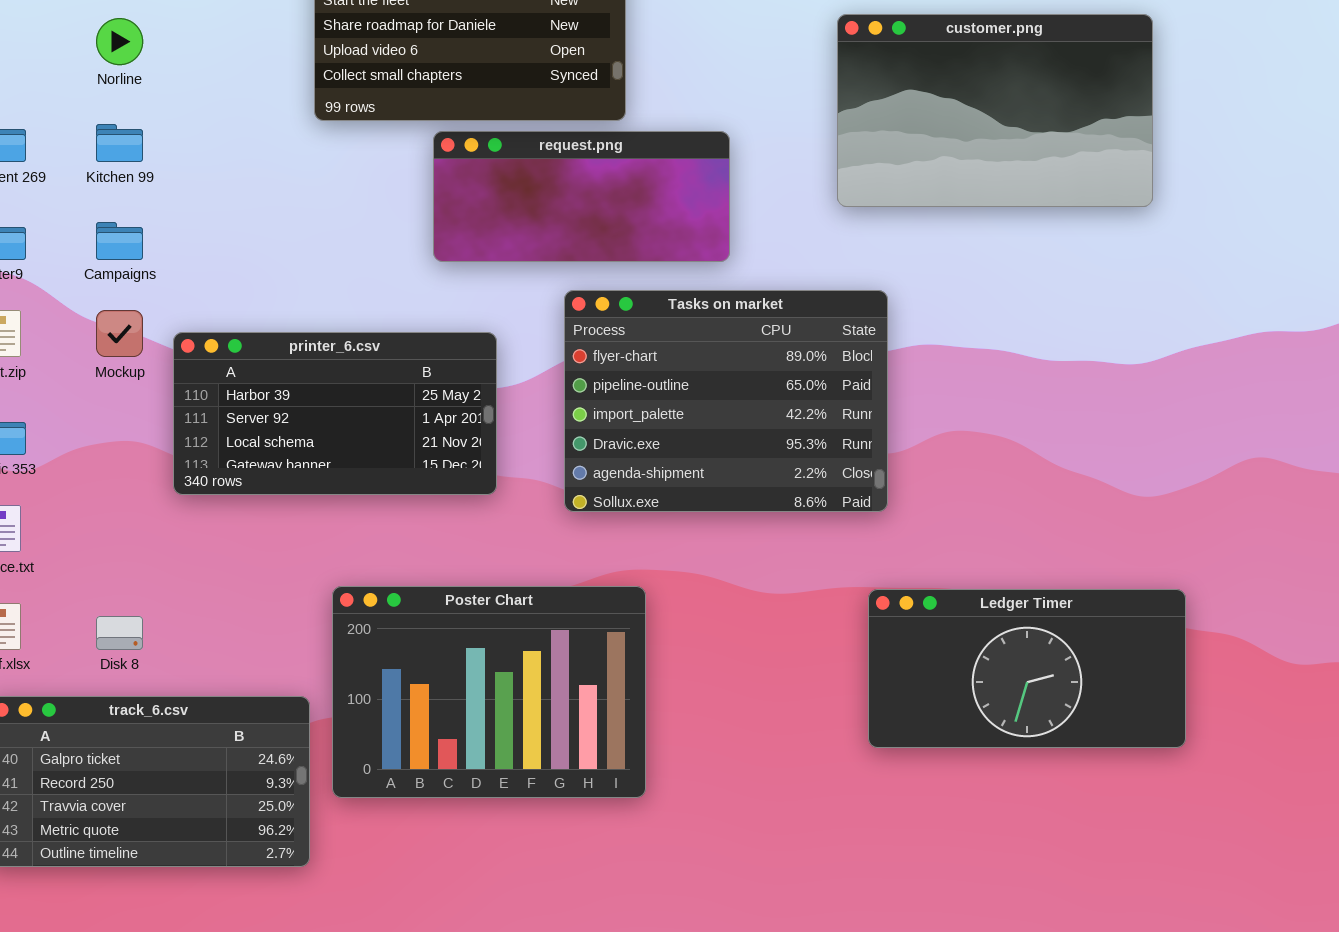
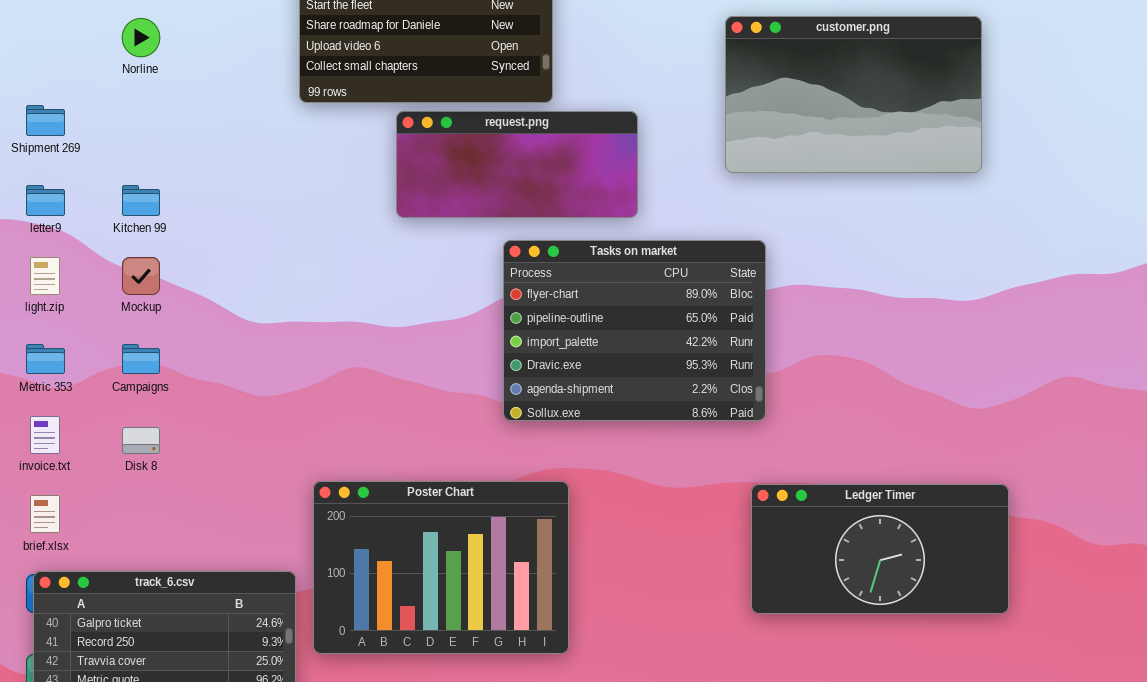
Kitchen 99: [96,124,143,162] -> [122,185,160,216], moved
Campaigns: [96,222,143,260] -> [122,344,160,374], moved
printer_6.csv: [173,332,497,495] -> none, closed
Disk 8: [96,616,143,650] -> [122,427,160,454], moved

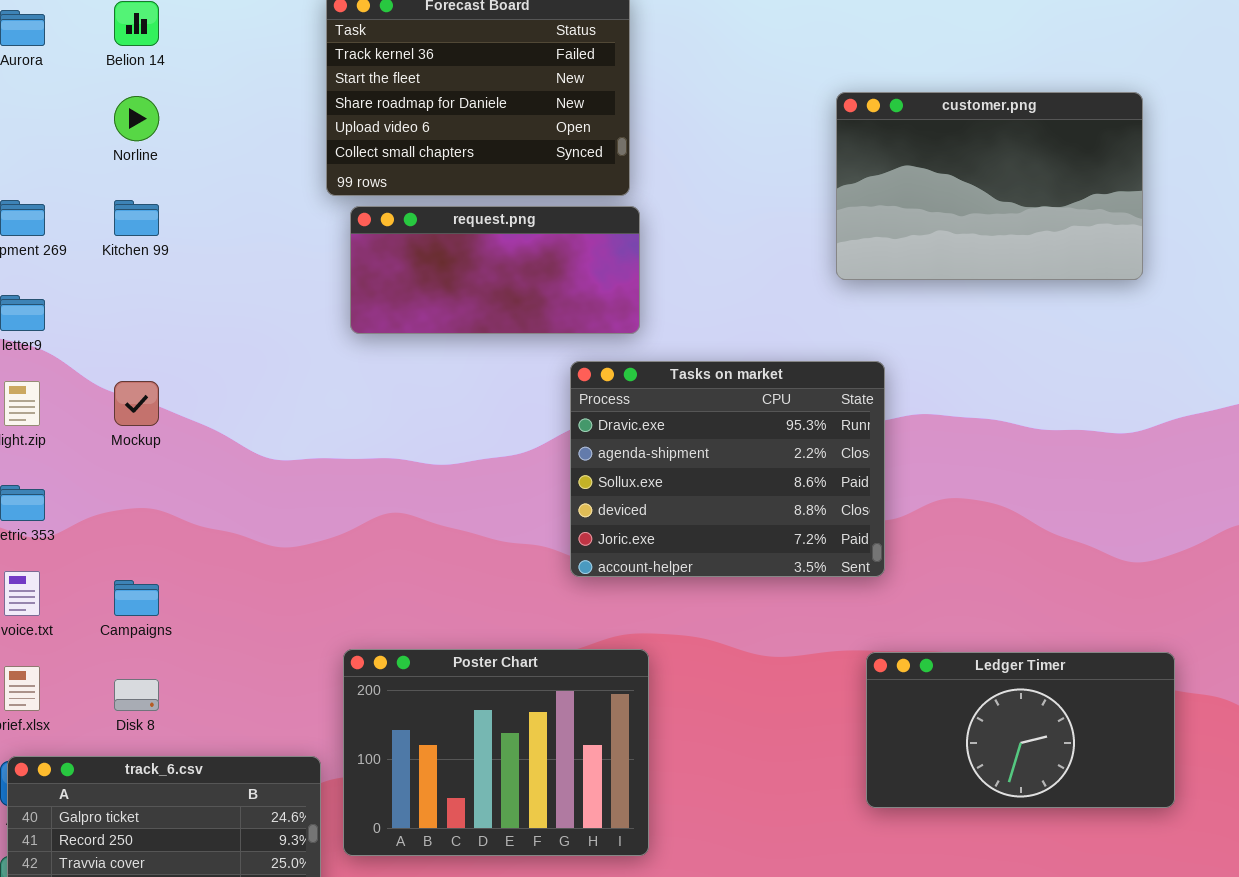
request.png: [396,111,638,218] -> [350,206,640,334], moved
Kitchen 99: [122,185,160,216] -> [114,200,159,236], moved
Tasks on market: [503,240,766,421] -> [570,361,885,577], scrolled down 3 rows
Campaigns: [122,344,160,374] -> [114,580,159,616], moved
Disk 8: [122,427,160,454] -> [114,679,159,711], moved

